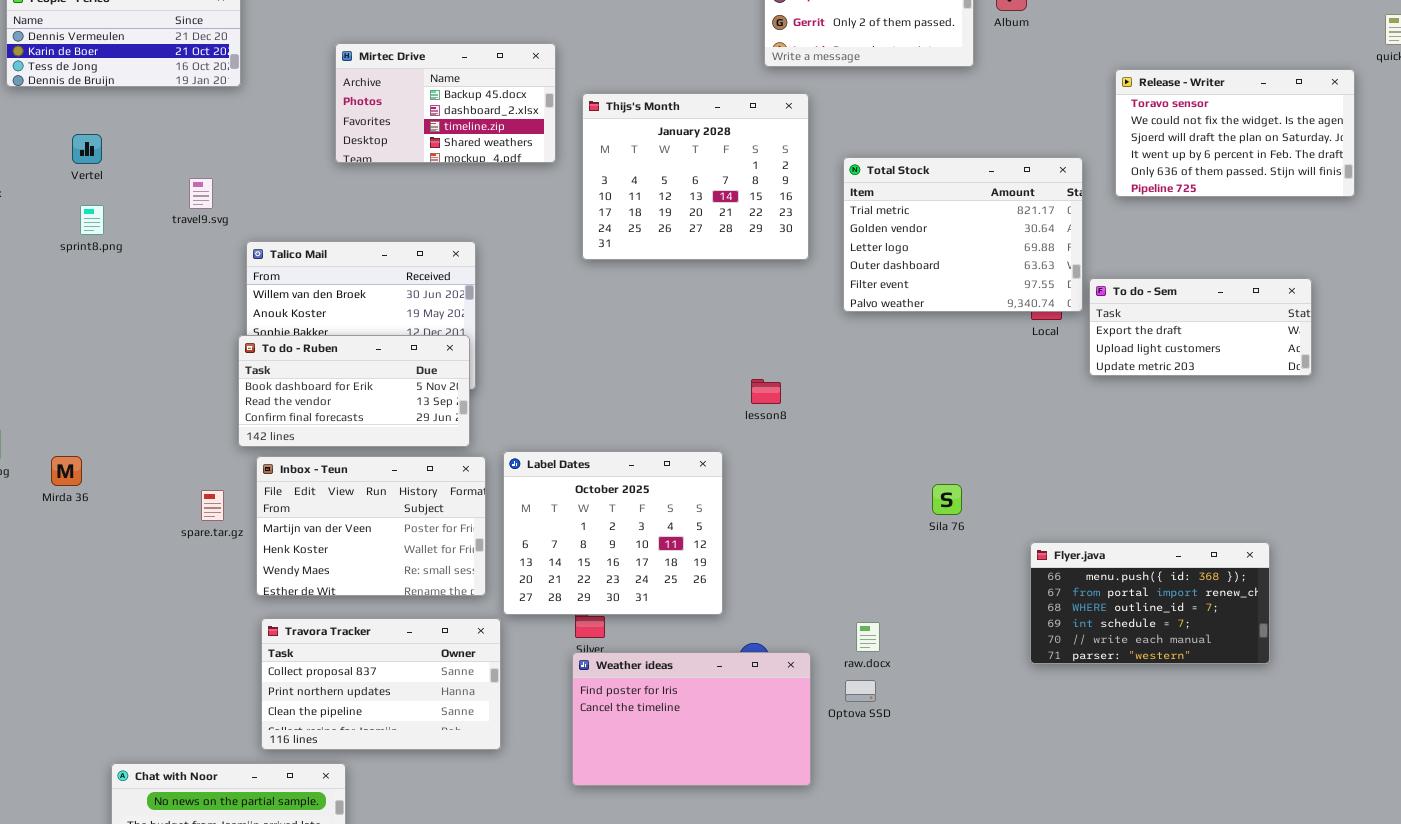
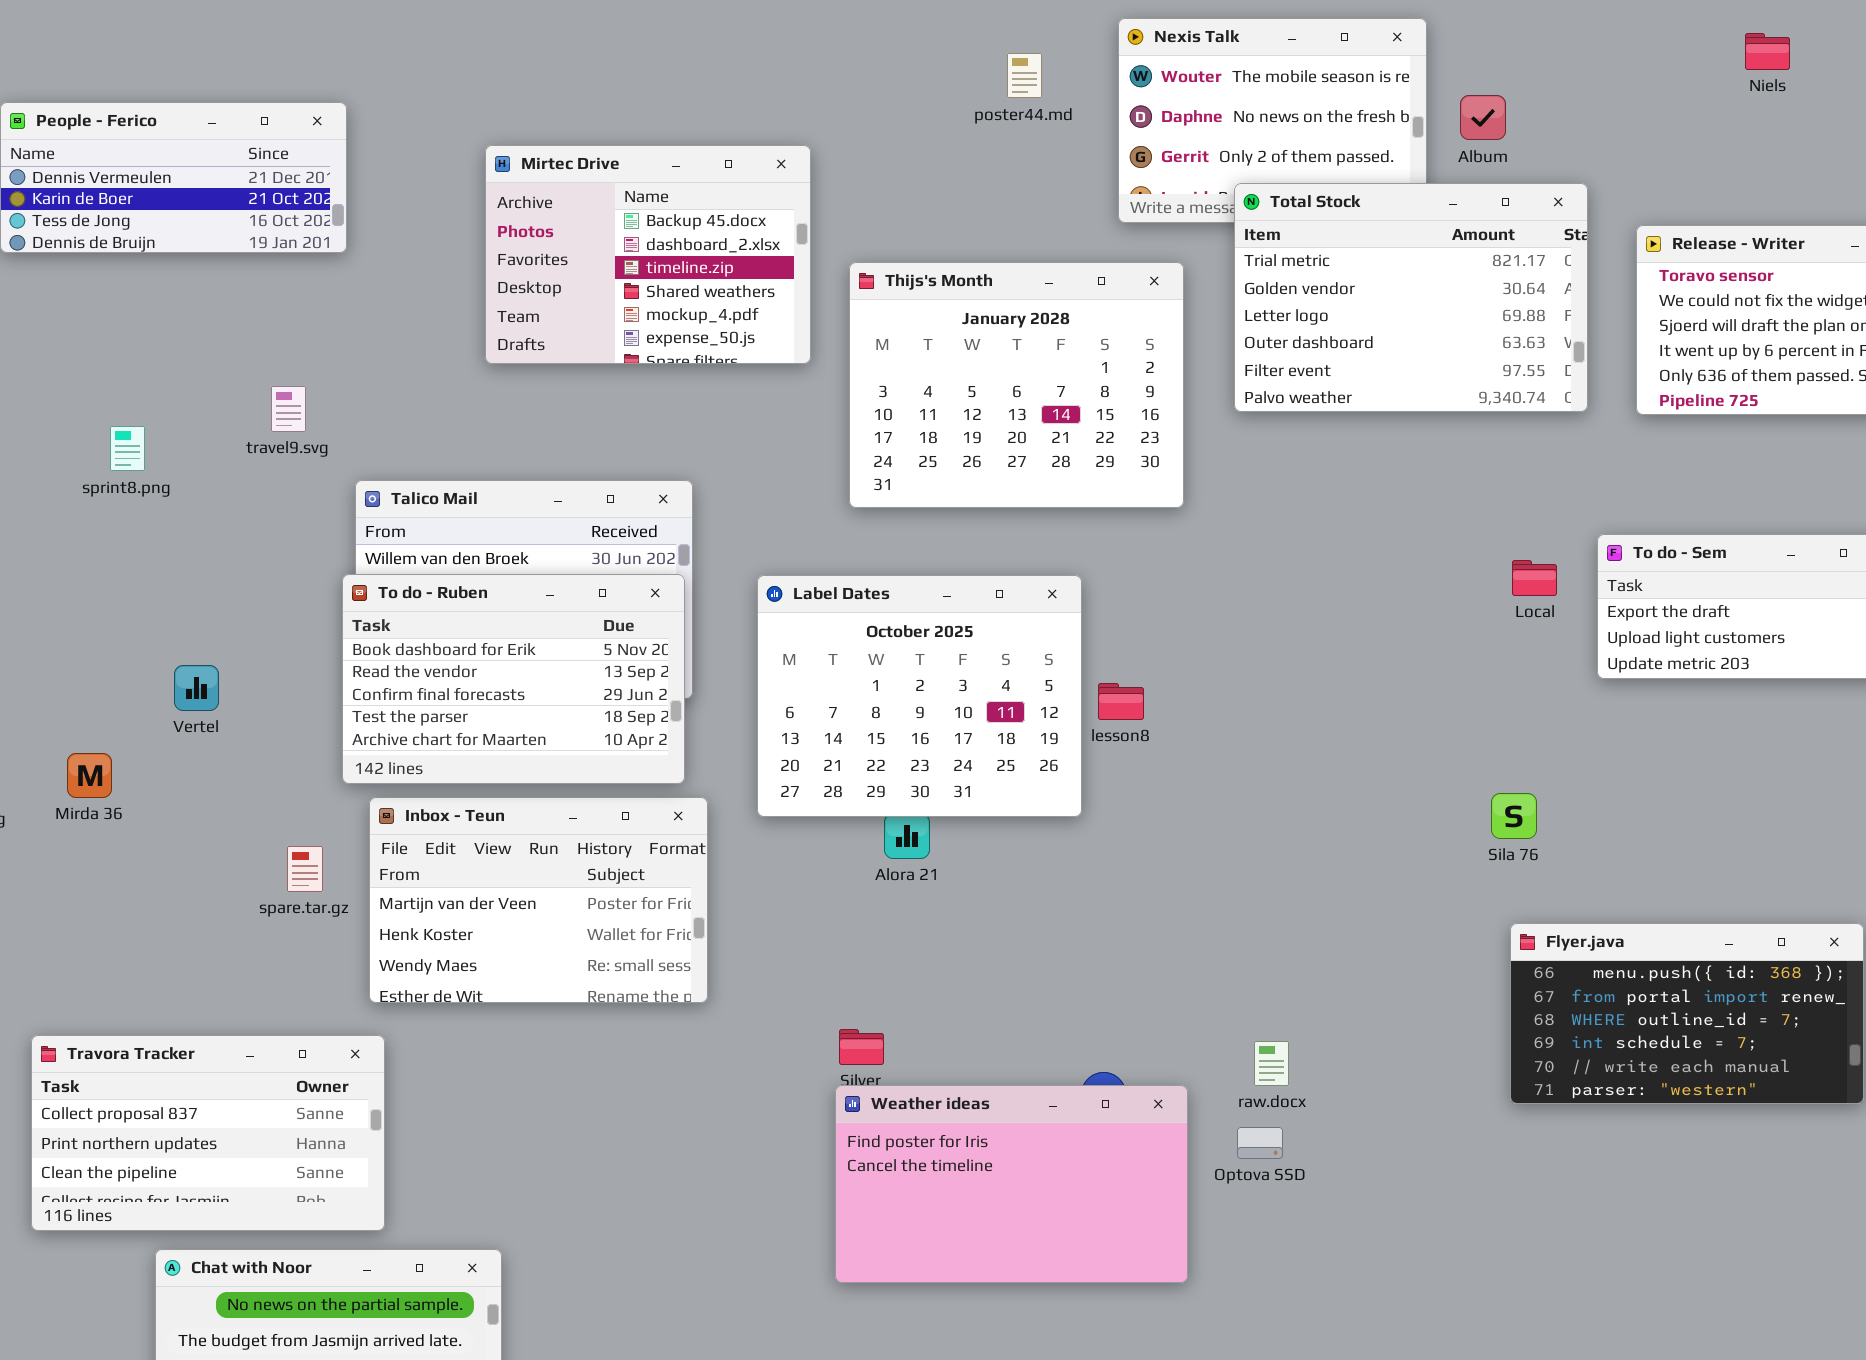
Mirtec Drive: [335,43,556,163] -> [485,145,811,364], resized
Vertel: [72,134,102,164] -> [174,665,219,711], moved
Total Stock: [843,157,1083,312] -> [1234,183,1588,412], moved
To do - Ruben: [238,335,470,447] -> [342,574,685,784], resized
Label Dates: [503,451,723,615] -> [757,575,1082,817], moved
Mirda 36: [51,456,82,486] -> [67,753,112,798], moved
Sila 76: [932,484,962,515] -> [1491,793,1537,839], moved
Travora Tracker: [261,618,501,750] -> [31,1035,385,1231], moved

